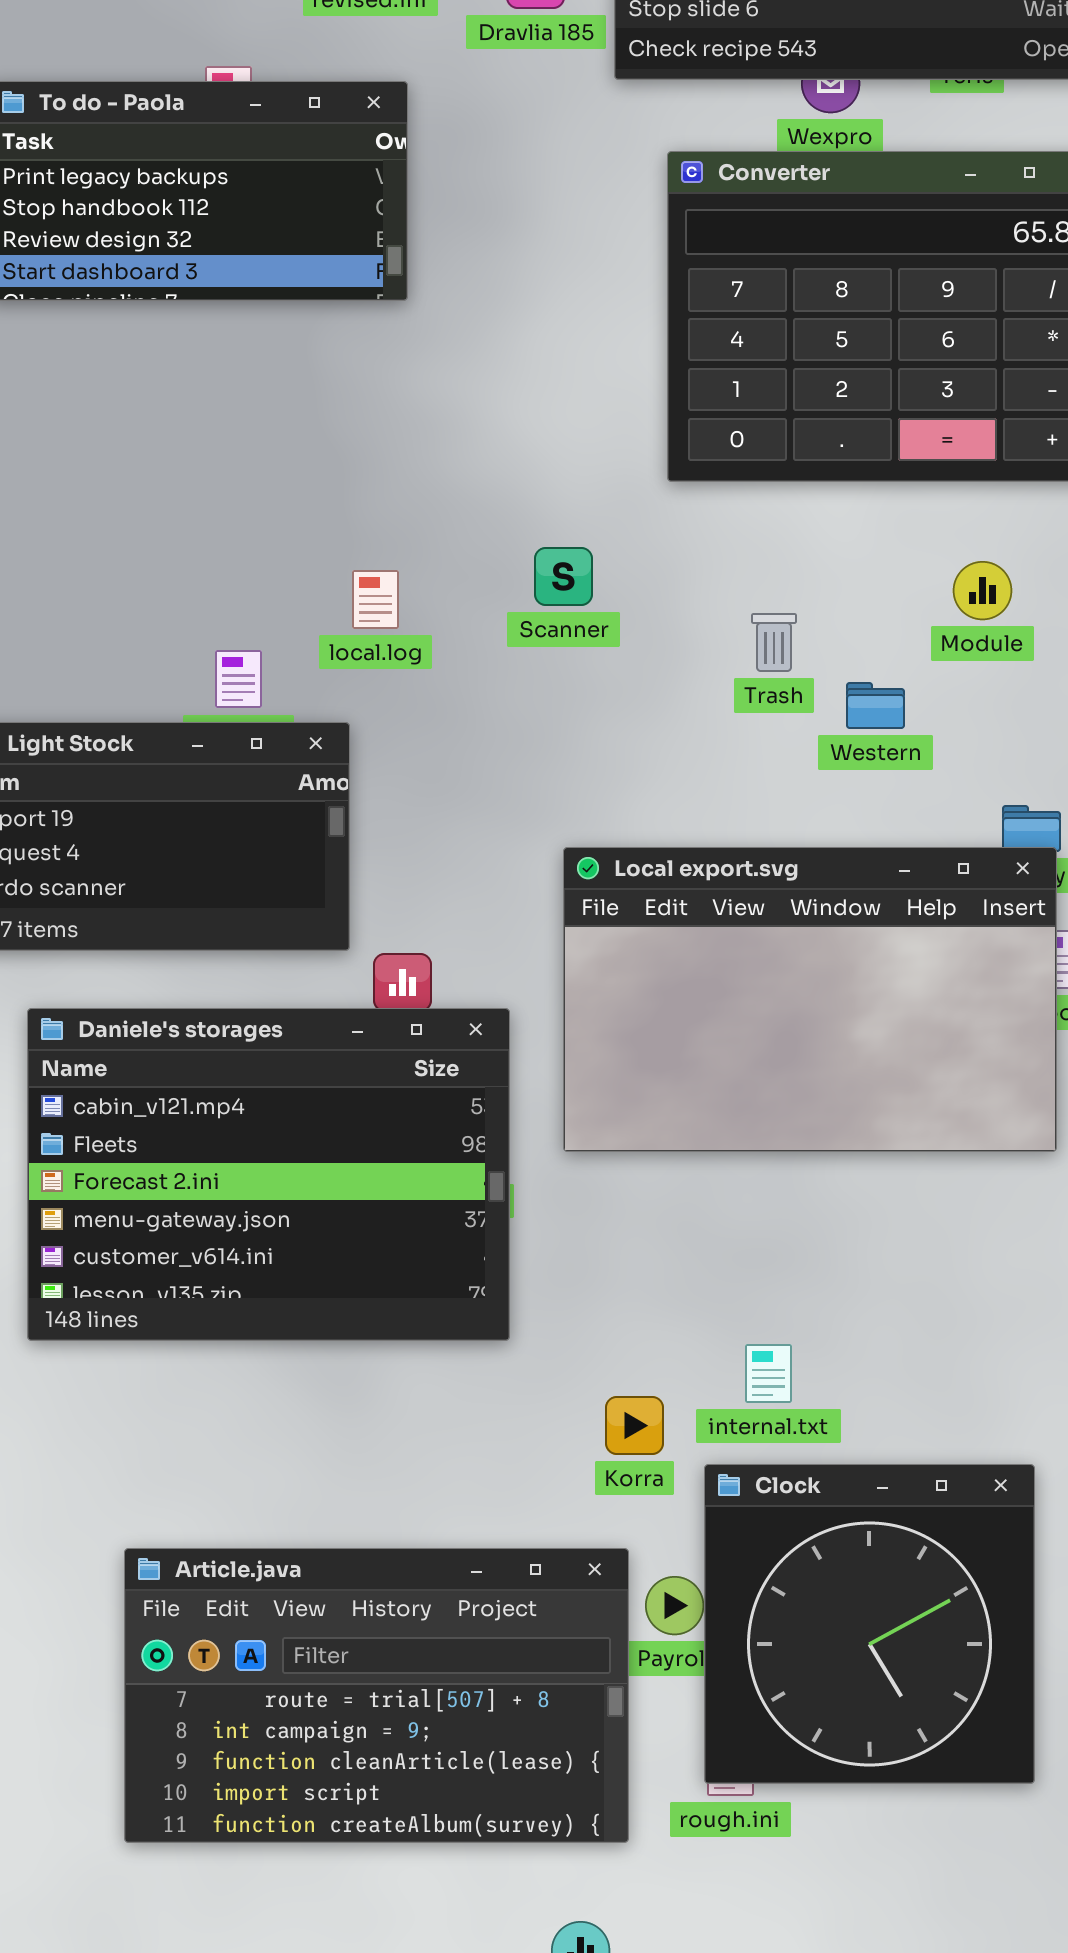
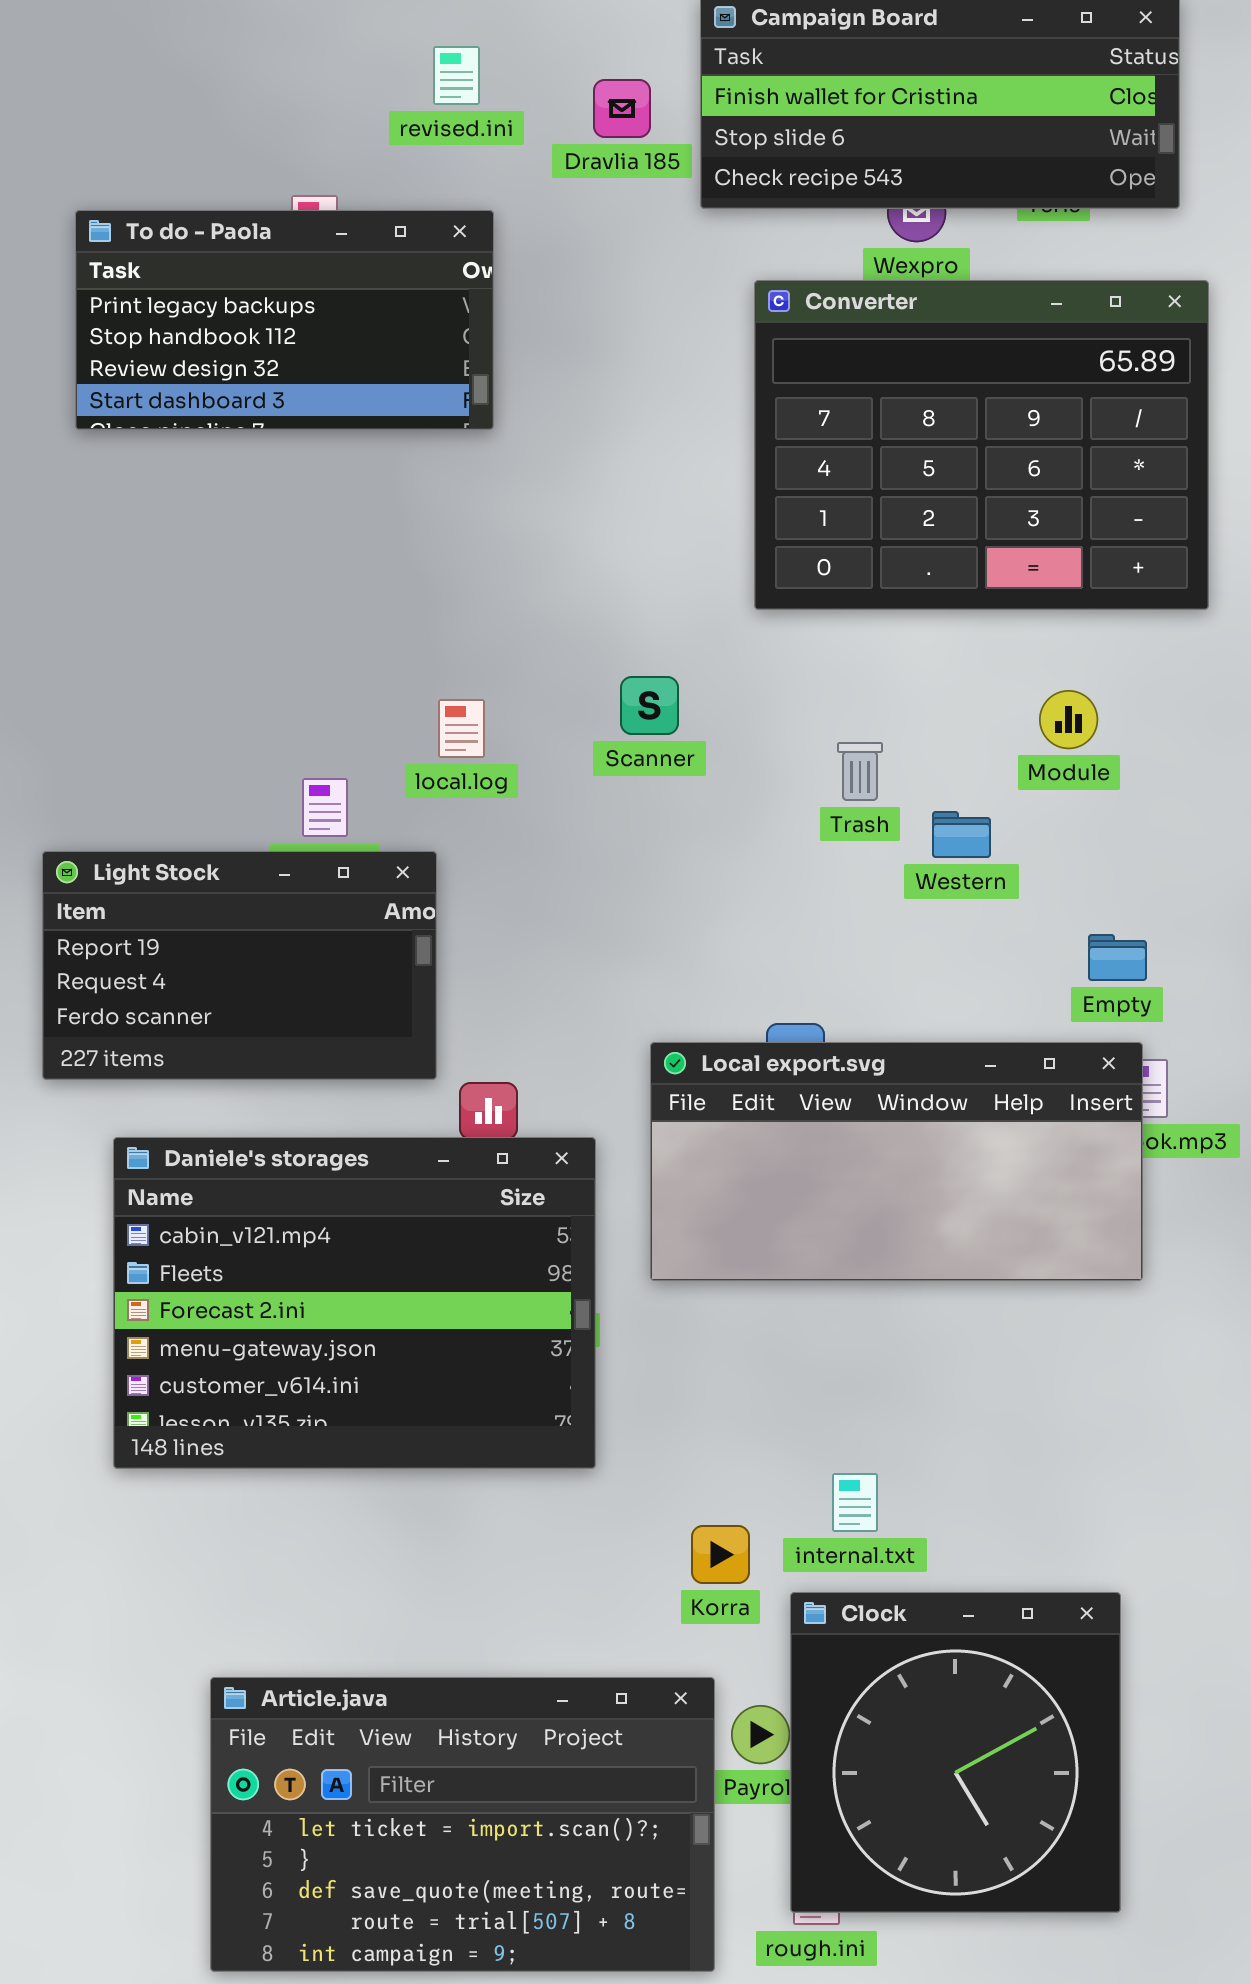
Local export.svg: [563,847,1057,1152] -> [650,1042,1143,1281], resized
Article.java: [124,1548,629,1843] -> [210,1677,715,1972], scrolled up 3 rows

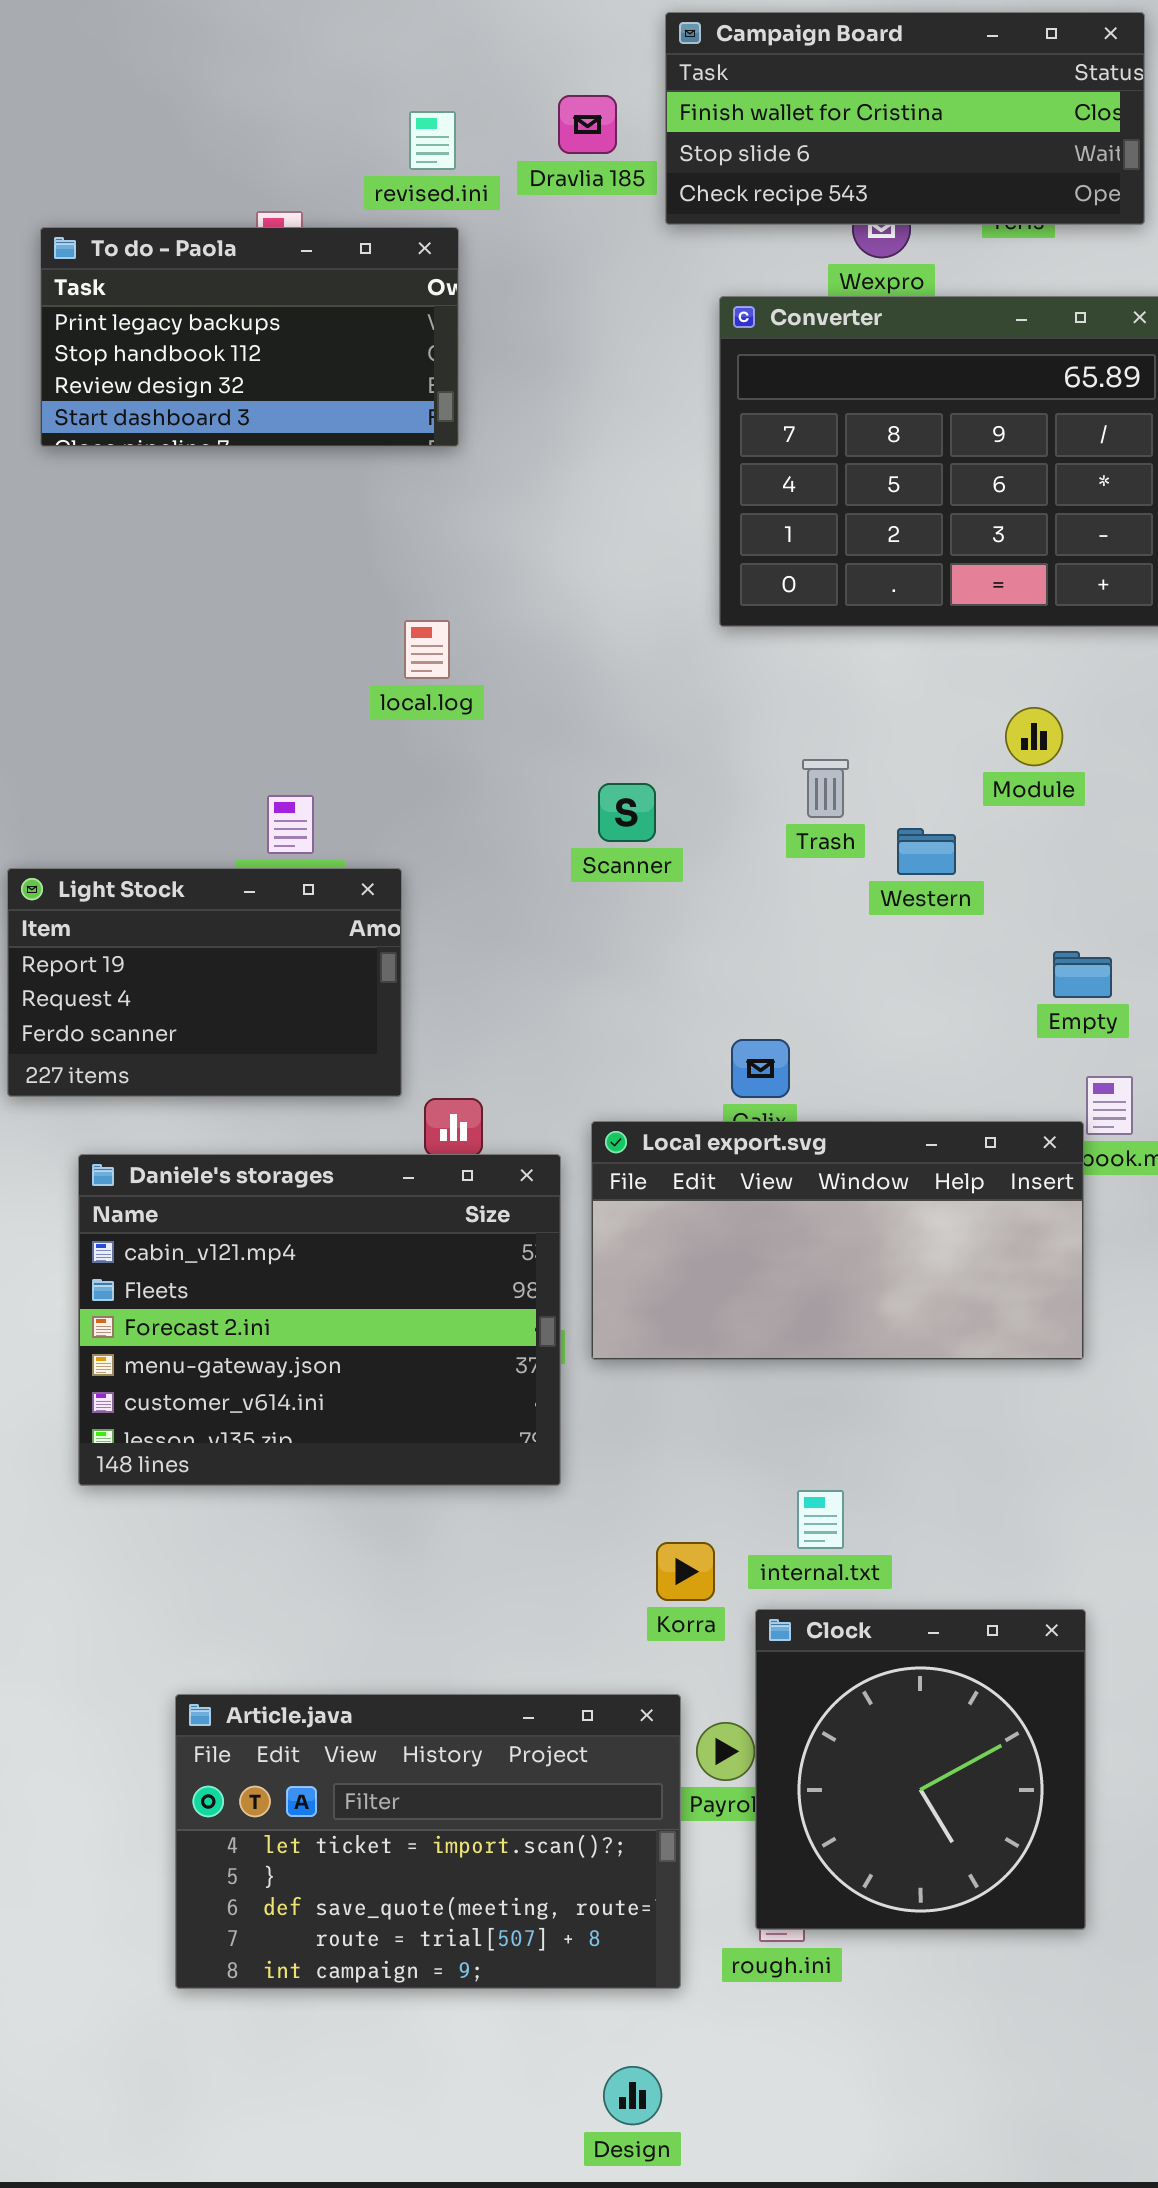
revised.ini: [433,46,480,105] -> [409,111,456,170], moved
Scanner: [620,676,679,735] -> [598,783,656,842], moved
local.log: [438,699,485,758] -> [404,620,450,679], moved
Local export.svg: [650,1042,1143,1281] -> [591,1121,1084,1360], moved

